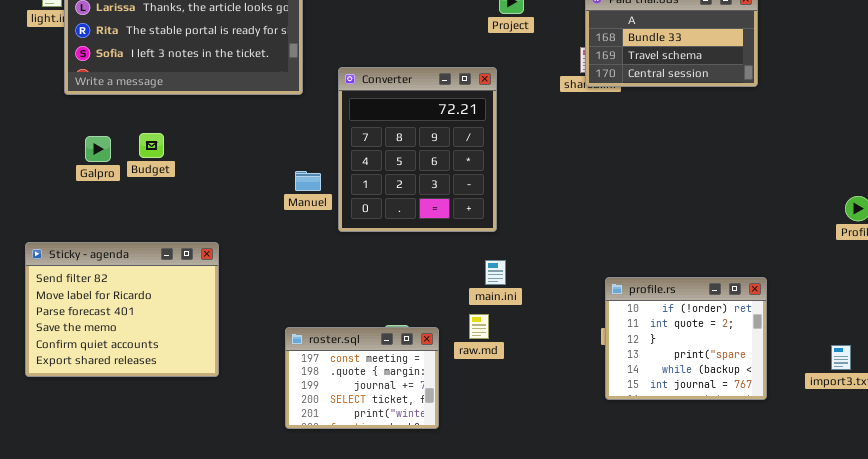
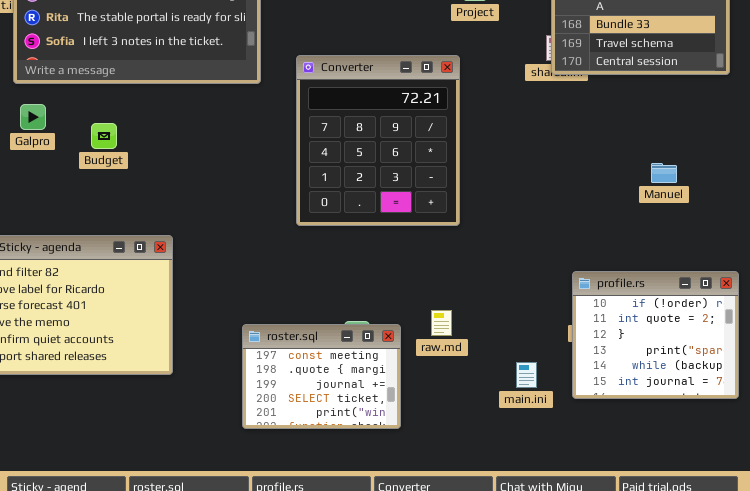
Galpro: [85,136,111,162] -> [20,104,46,130], moved
Manuel: [295,171,321,191] -> [651,163,677,183], moved
main.ini: [485,260,506,285] -> [516,362,537,388], moved

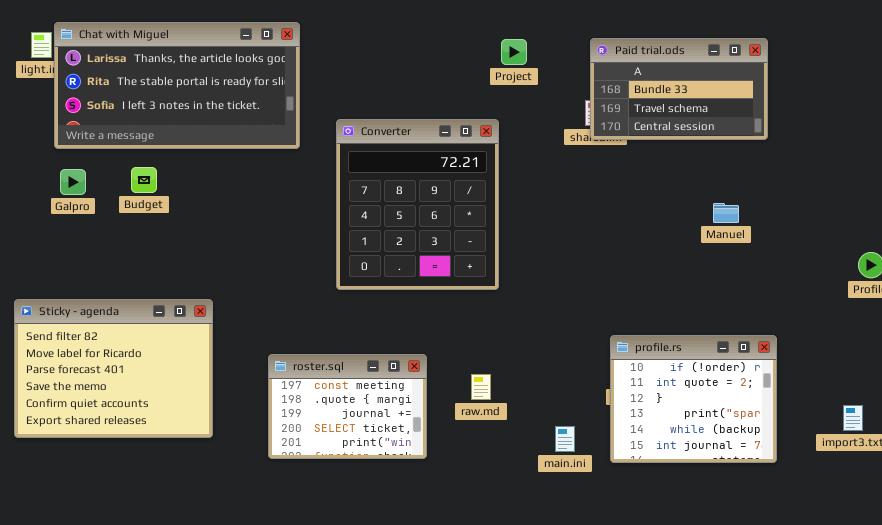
Budget: [91,123,117,149] -> [131,167,157,193], moved
Manuel: [651,163,677,183] -> [713,203,739,223], moved
roster.sql: [242,324,401,429] -> [268,354,427,459], moved

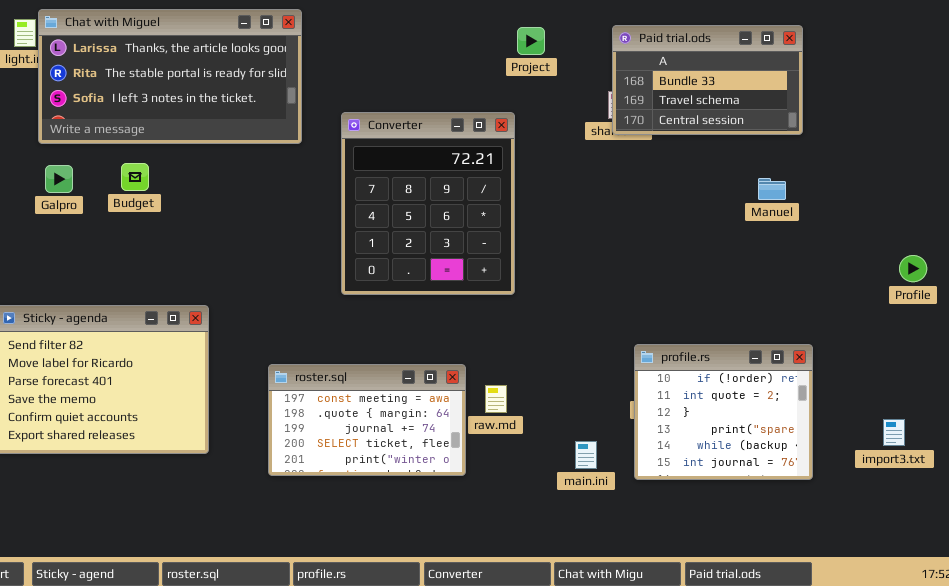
Manuel: [713,203,739,223] -> [758,178,786,200], moved
roster.sql: [268,354,427,459] -> [268,364,466,476], resized

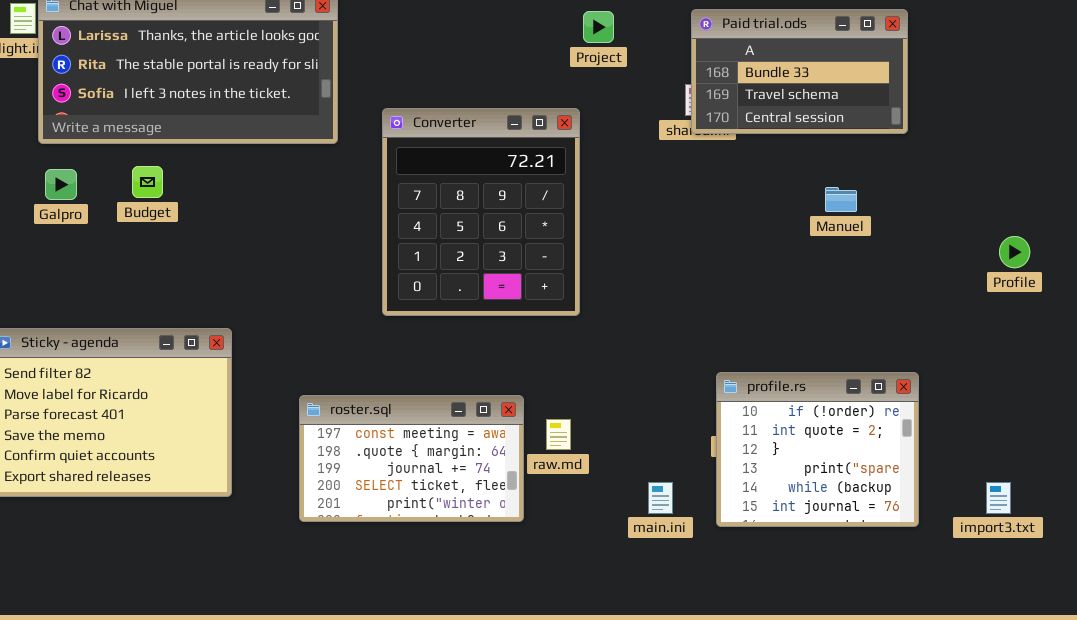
Manuel: [758,178,786,200] -> [825,187,857,212], moved
Profile: [899,255,927,282] -> [999,236,1030,268], moved
import3.txt: [883,419,905,446] -> [986,482,1011,514], moved

